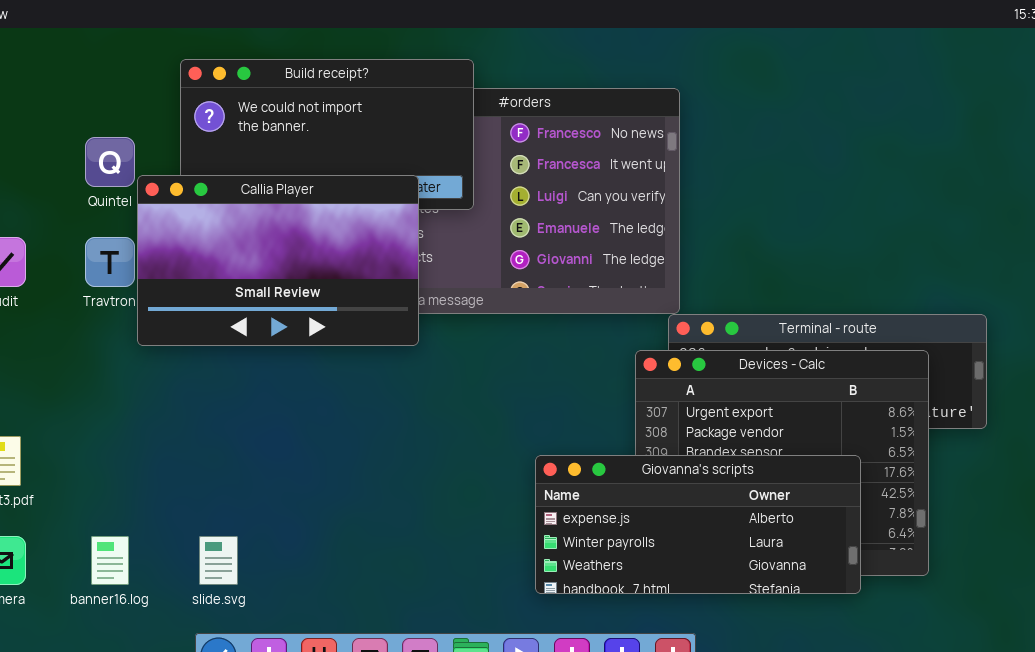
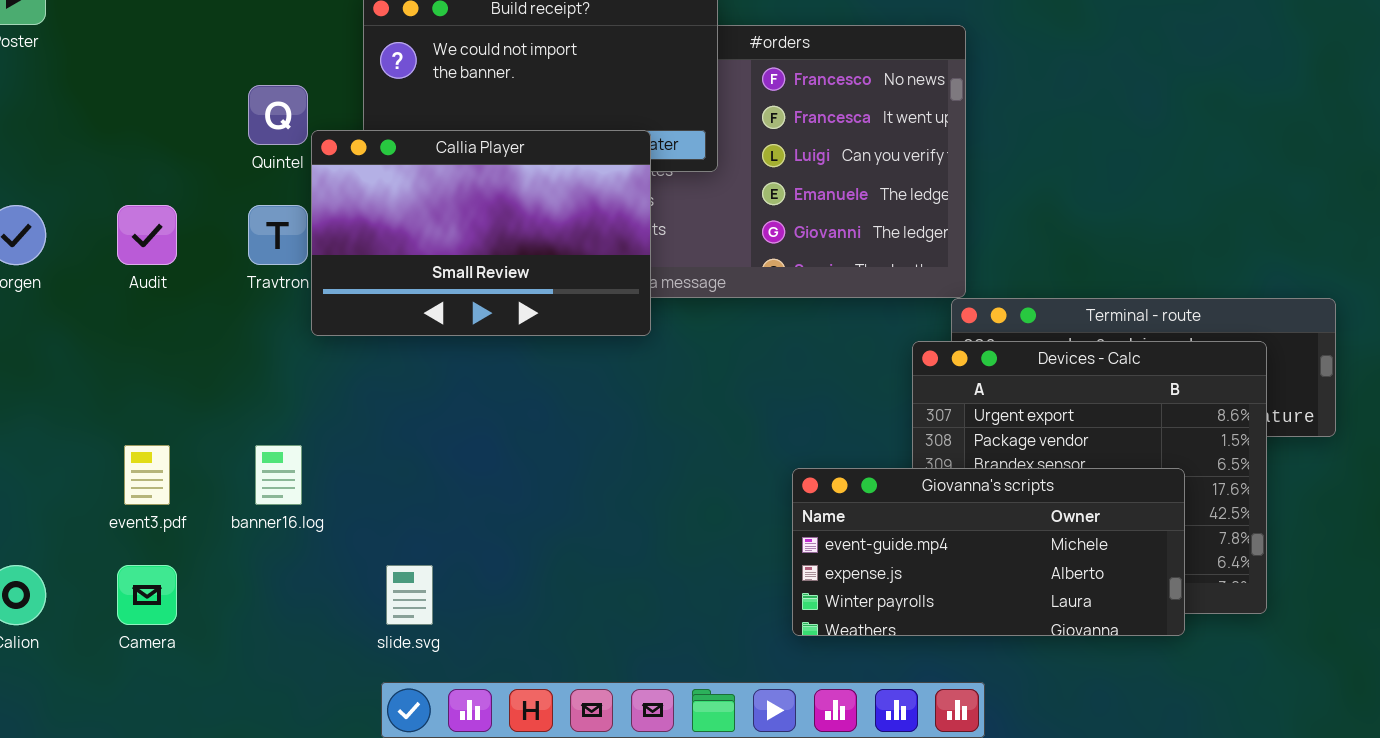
Giovanna's scripts: [535,455,861,594] -> [792,468,1185,636], scrolled up 1 row
banner16.log: [91,536,129,585] -> [255,445,302,505], moved

